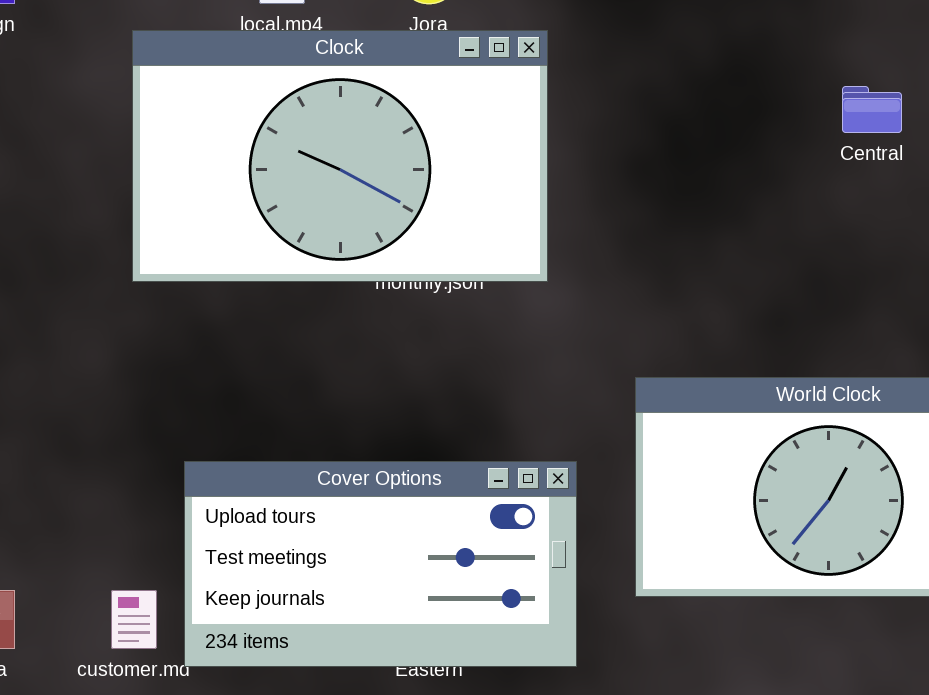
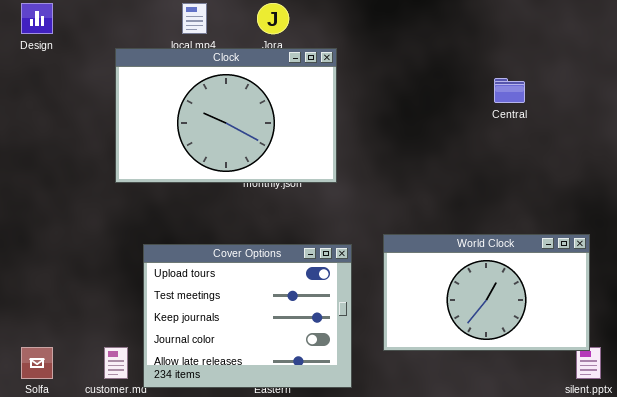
Cover Options: [184,461,577,667] -> [143,244,352,388], resized

